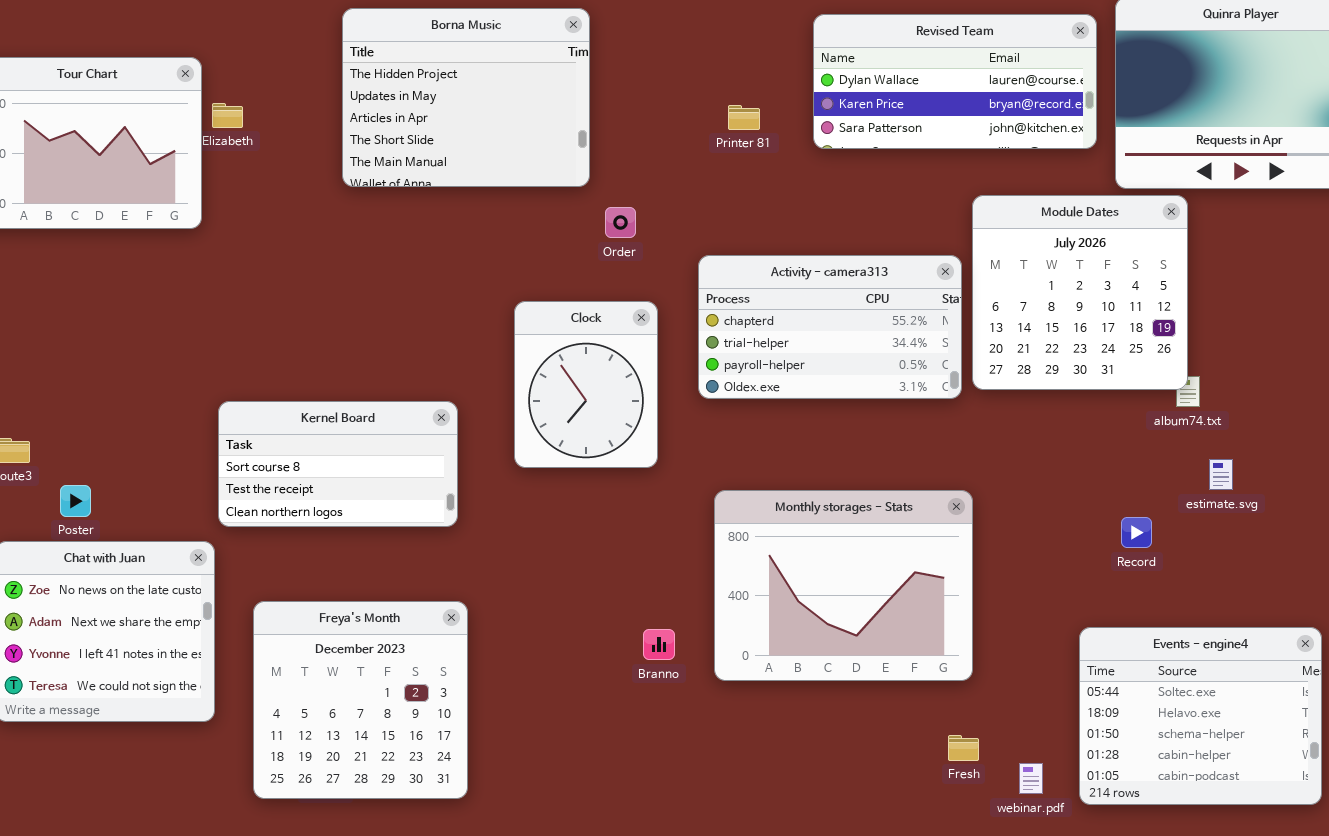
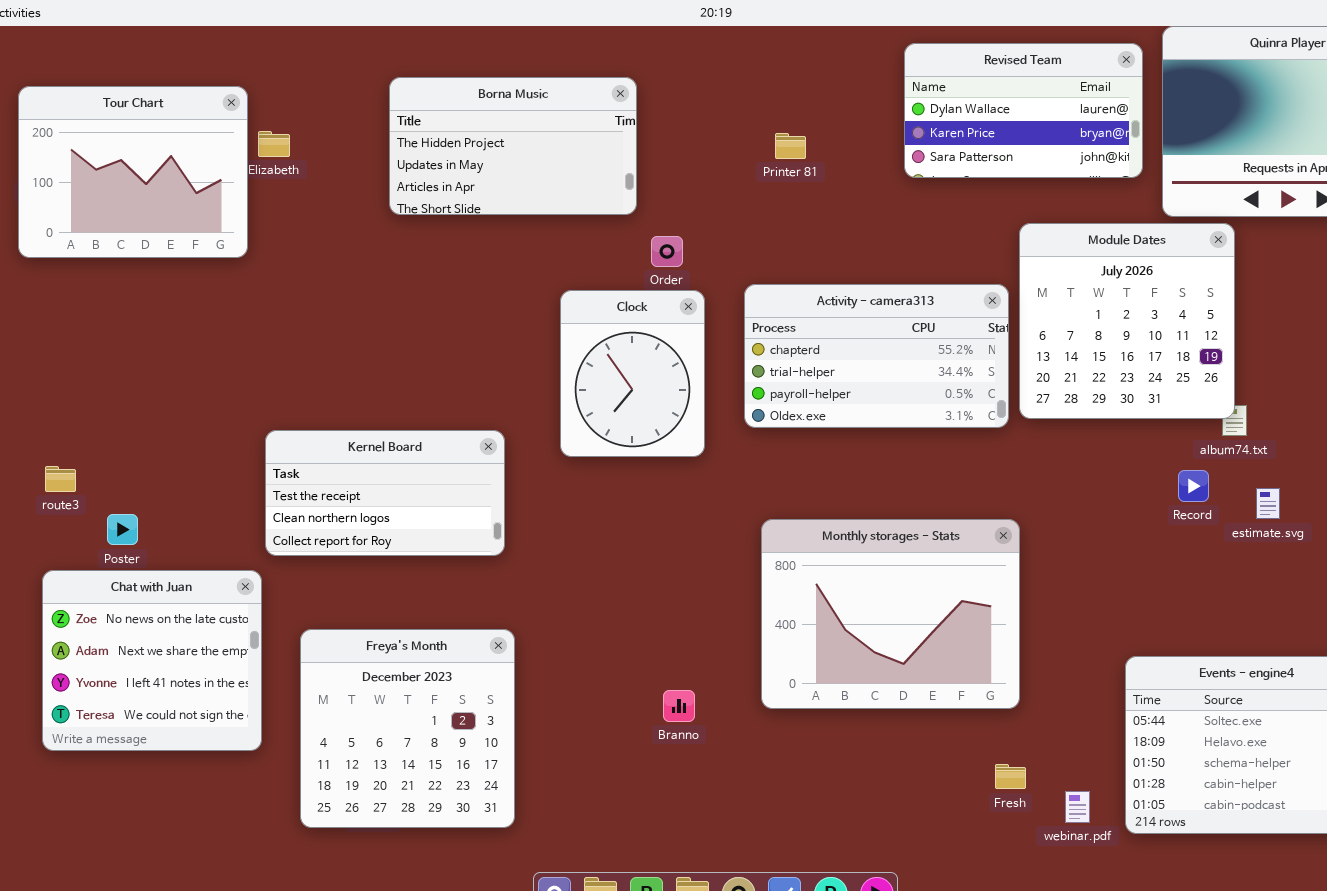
Borna Music: [342,8,590,187] -> [389,77,637,215], resized
Revised Team: [813,14,1097,149] -> [904,43,1143,178], resized
Clock: [514,301,658,468] -> [560,290,705,457], moved
Kernel Board: [218,401,458,527] -> [265,430,505,556], scrolled down 1 row
Record: [1121,517,1152,548] -> [1178,470,1209,502], moved
Branno: [643,629,675,660] -> [663,690,695,722], moved

